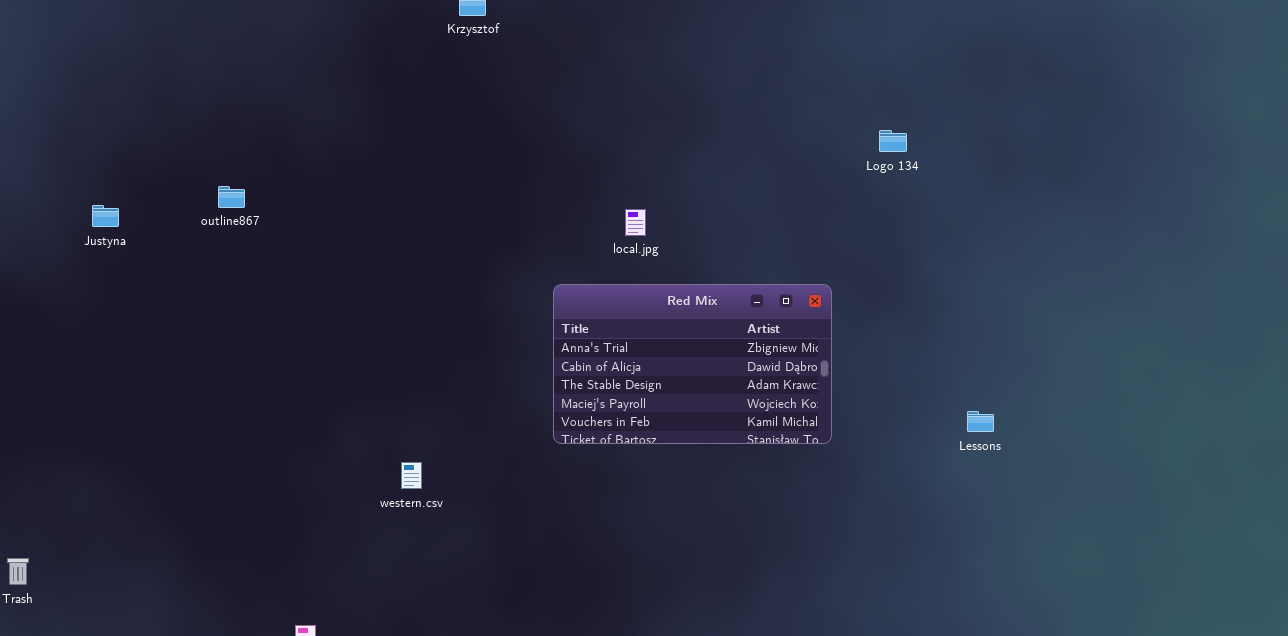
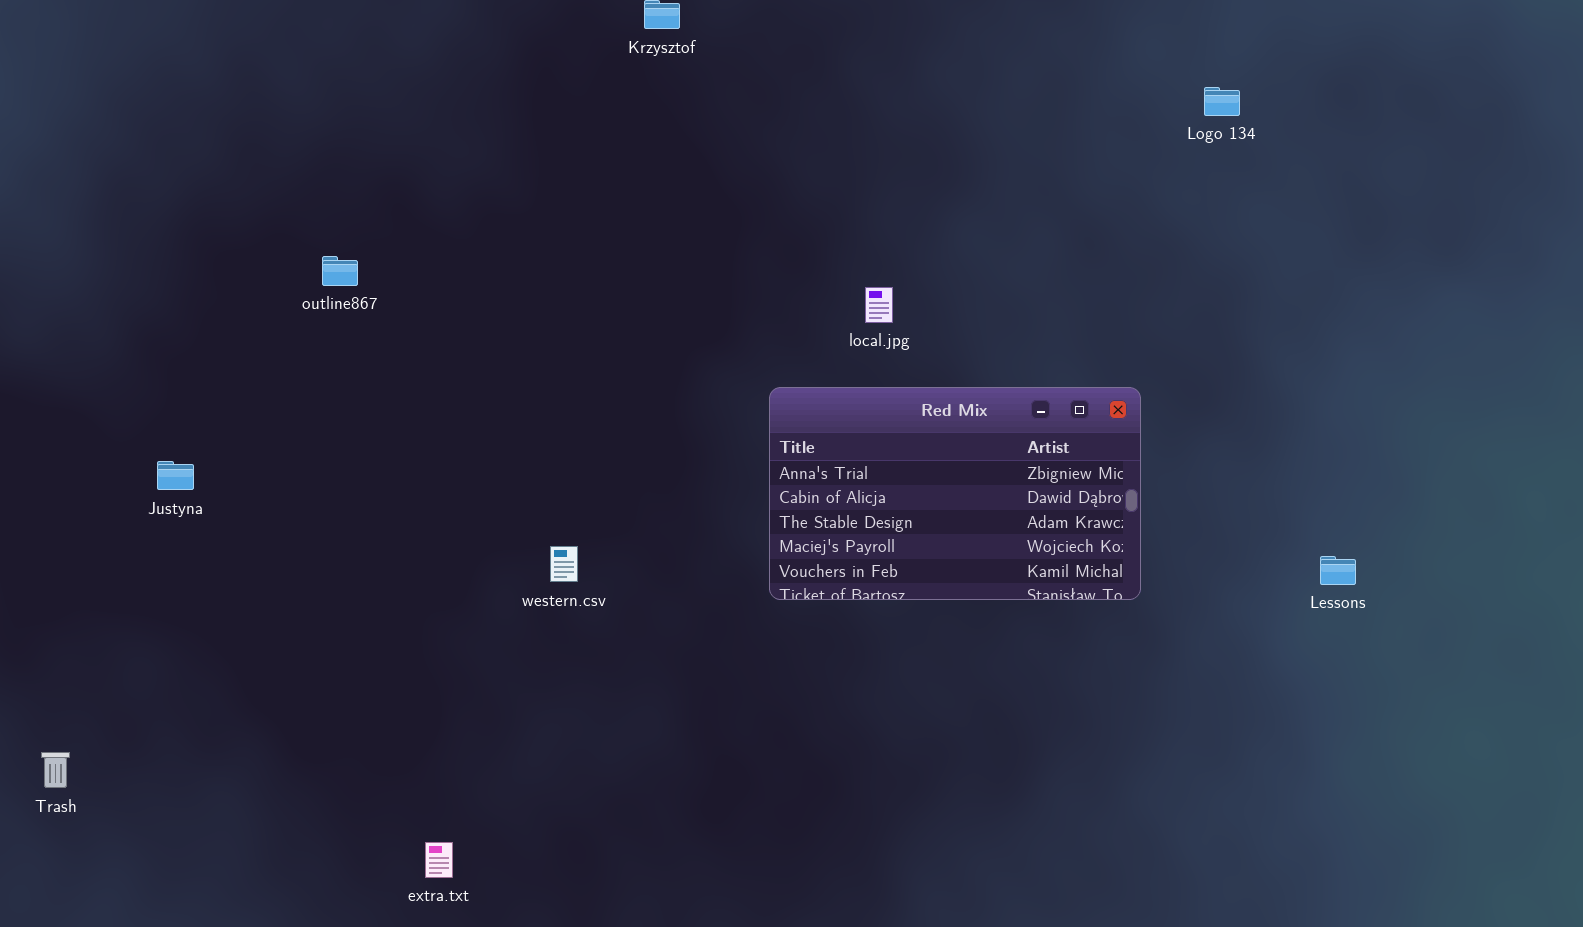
Logo 134: [879,130,907,152] -> [1204,87,1240,116], moved
Justyna: [92,205,119,227] -> [157,461,194,490], moved
western.csv: [401,462,422,489] -> [550,546,578,582], moved

